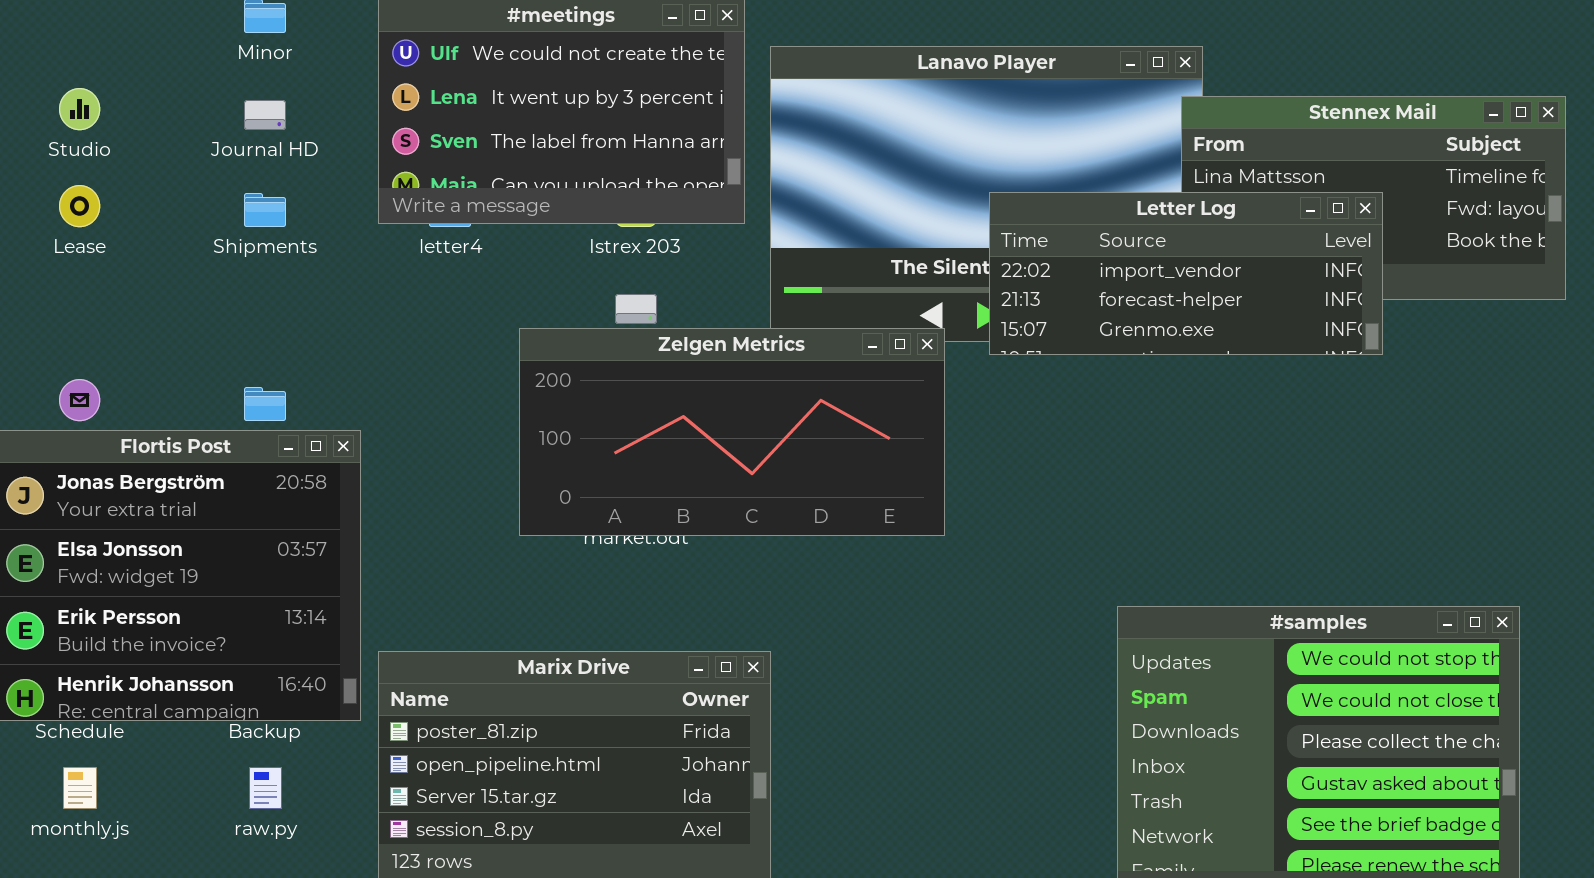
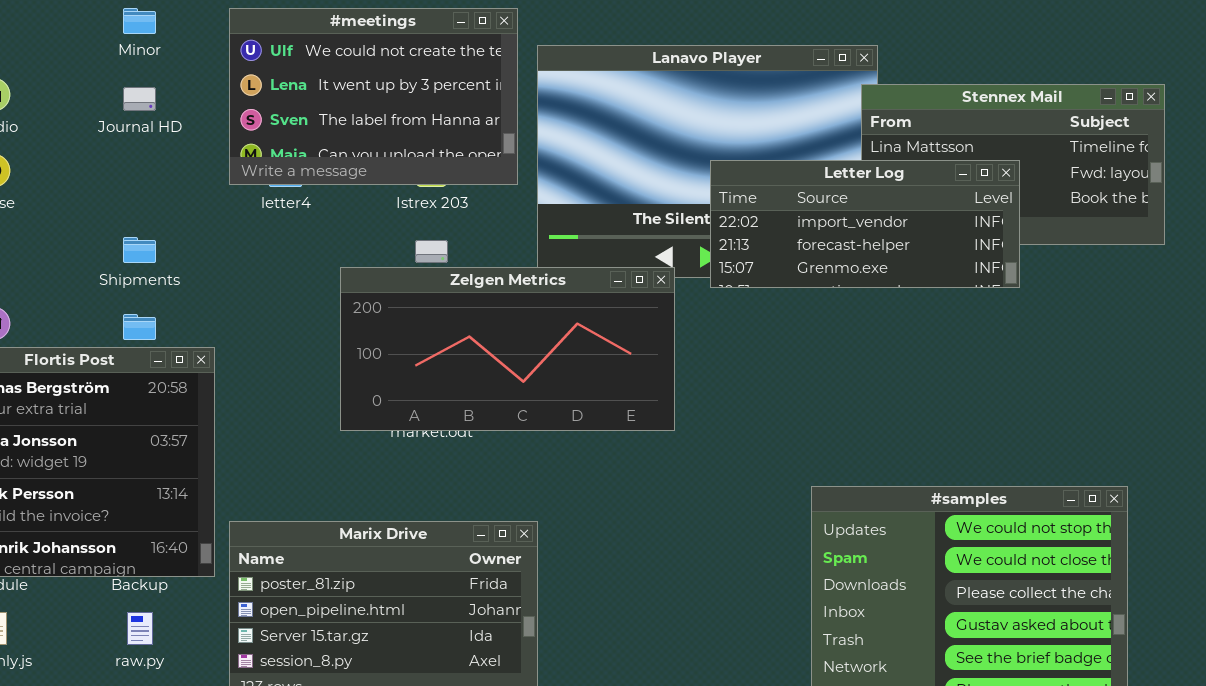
Shipments: [244,193,286,227] -> [123,237,156,263], moved

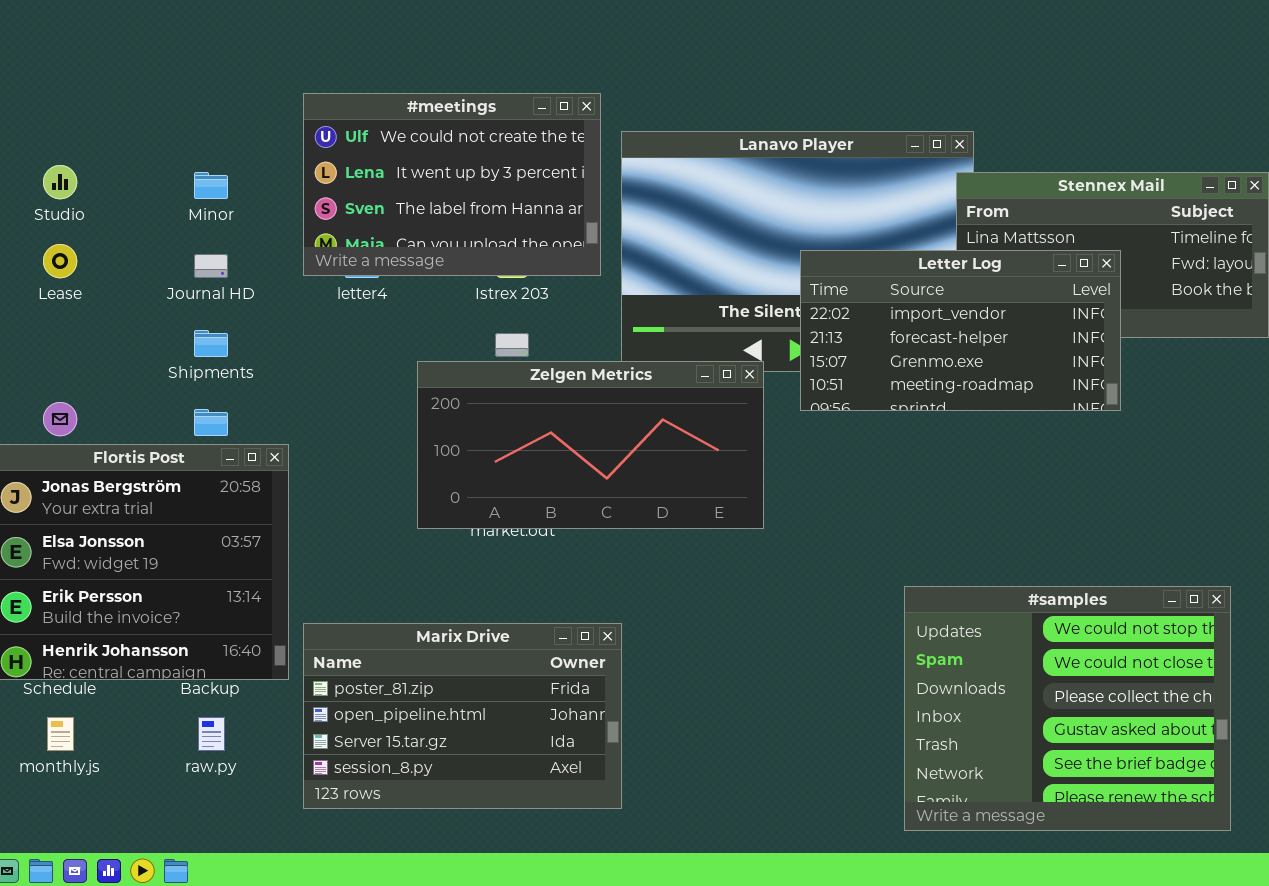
Minor: [123,8,156,34] -> [194,172,228,199], moved
Journal HD: [123,87,156,111] -> [194,254,228,278], moved
Letter Log: [710,160,1020,288] -> [800,250,1121,411], resized

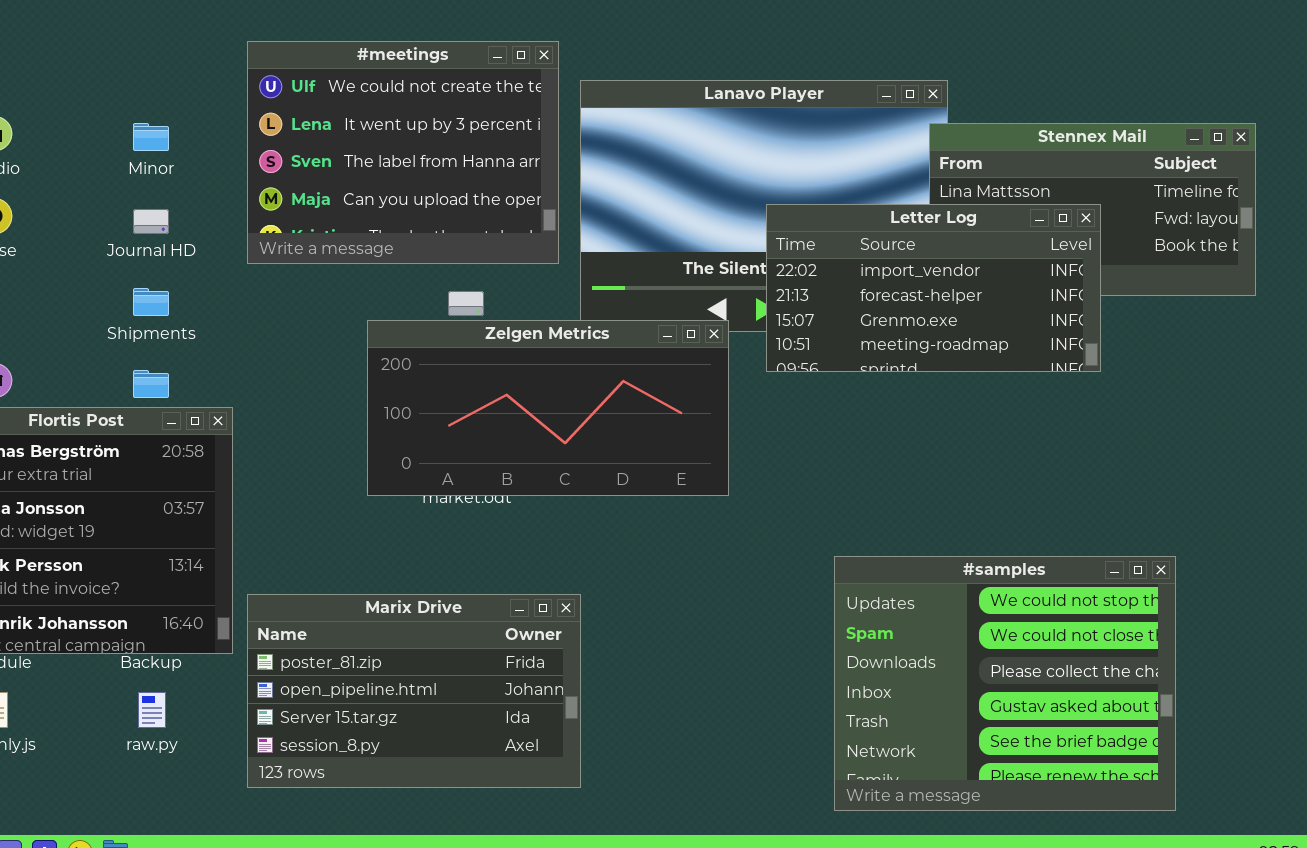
#meetings: [303,93,601,276] -> [247,41,559,264], resized
#samples: [904,586,1231,831] -> [834,556,1176,811], moved

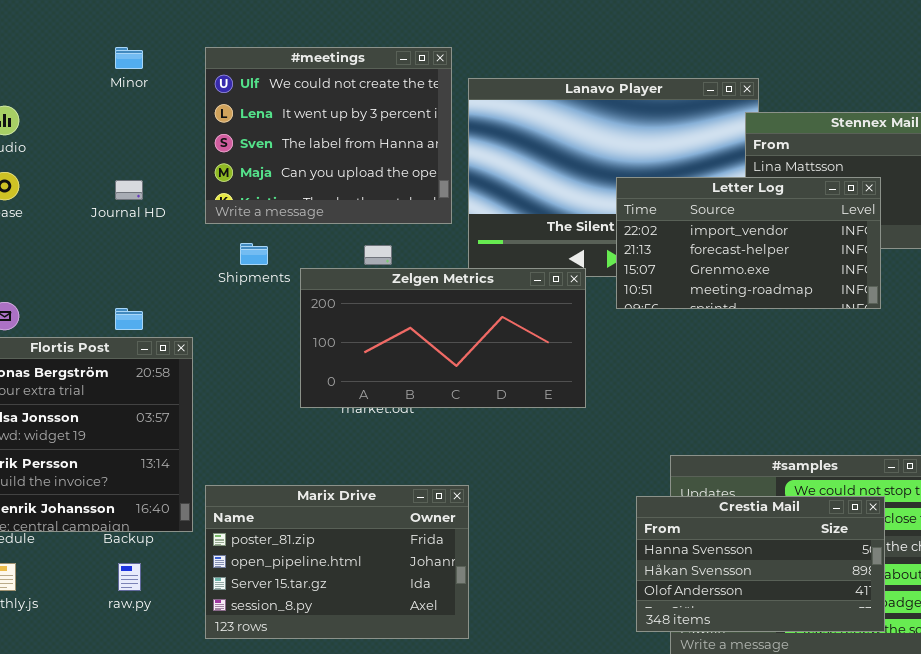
Minor: [133,123,169,151] -> [115,47,143,69], moved
Shipments: [133,288,169,316] -> [240,243,268,265], moved
Crestia Mail: none -> [636,496,885,632], opened

